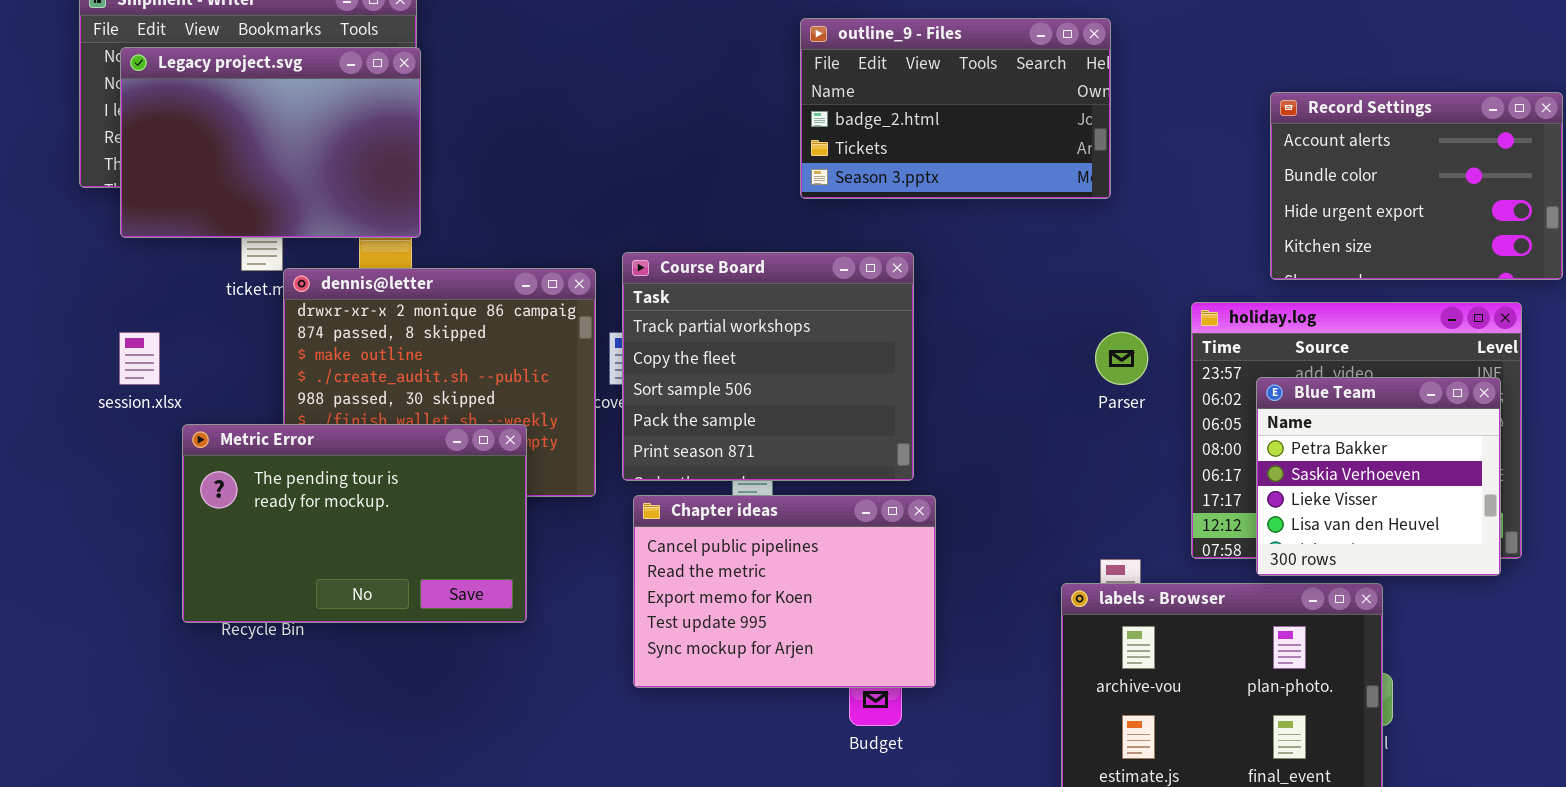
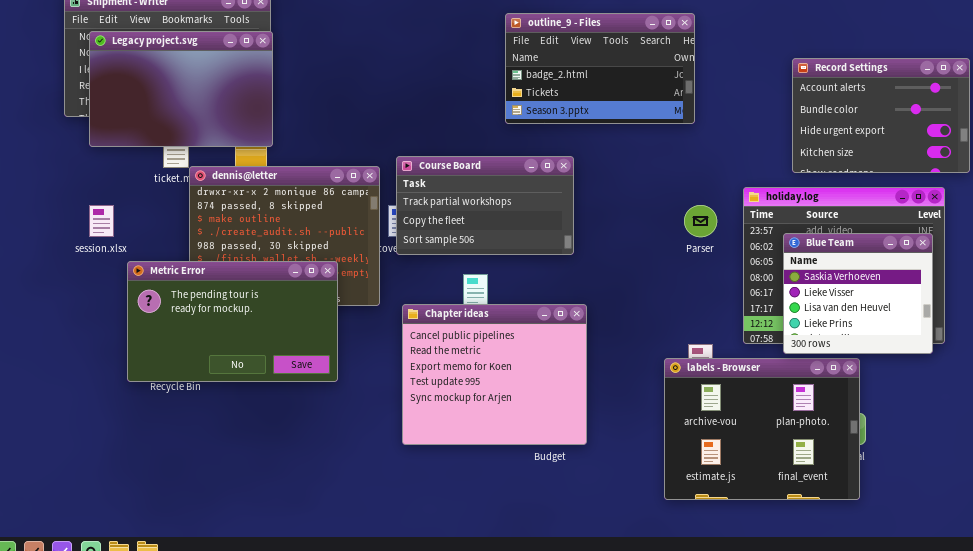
Course Board: [622,252,914,481] -> [396,156,574,255], resized
Blue Team: [1256,377,1501,576] -> [783,233,933,354], scrolled down 1 row
Chapter ideas: [633,495,936,688] -> [402,304,587,445], resized

